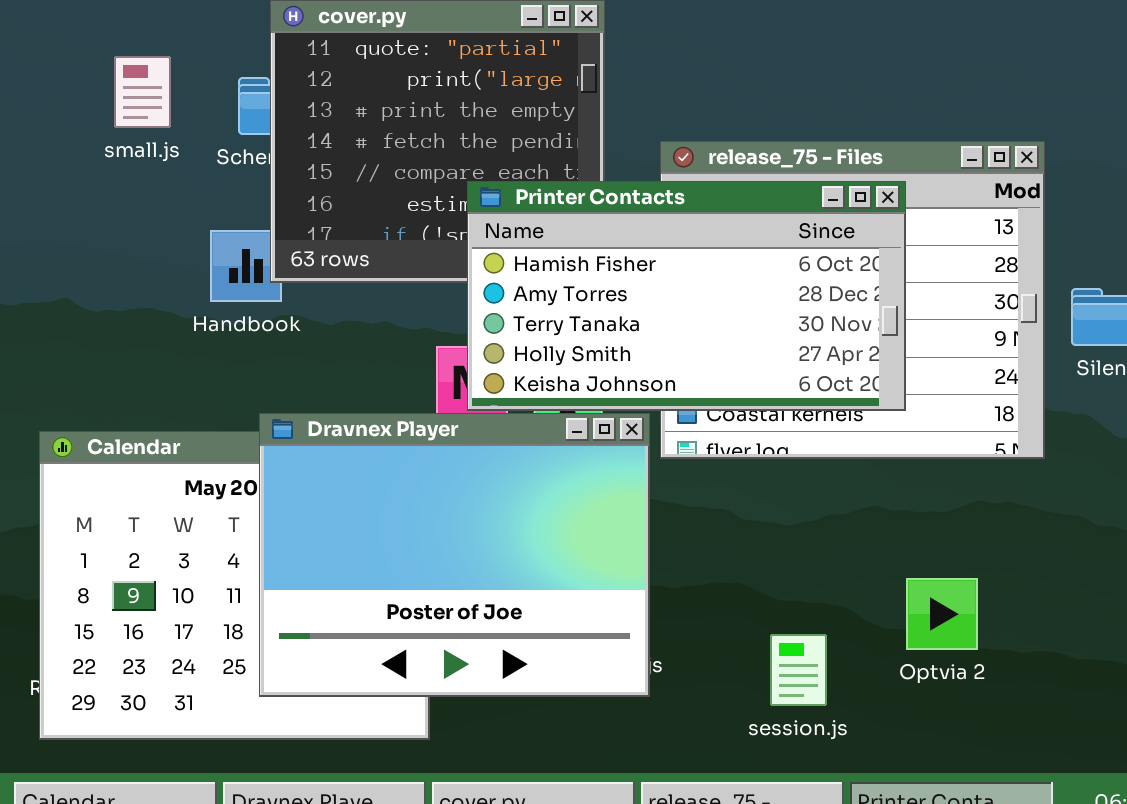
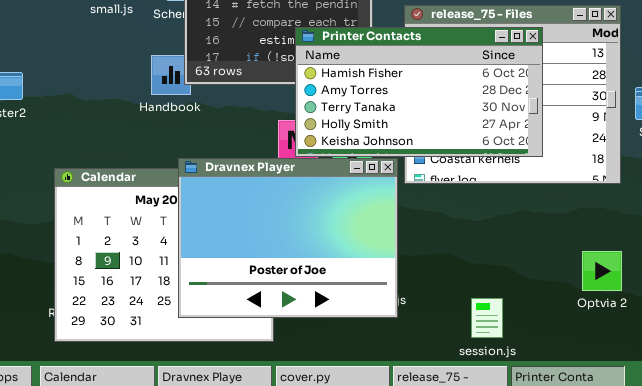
Optvia 2: [906,578,978,650] -> [582,251,622,291], moved
session.js: [770,634,827,706] -> [471,298,503,338], moved

